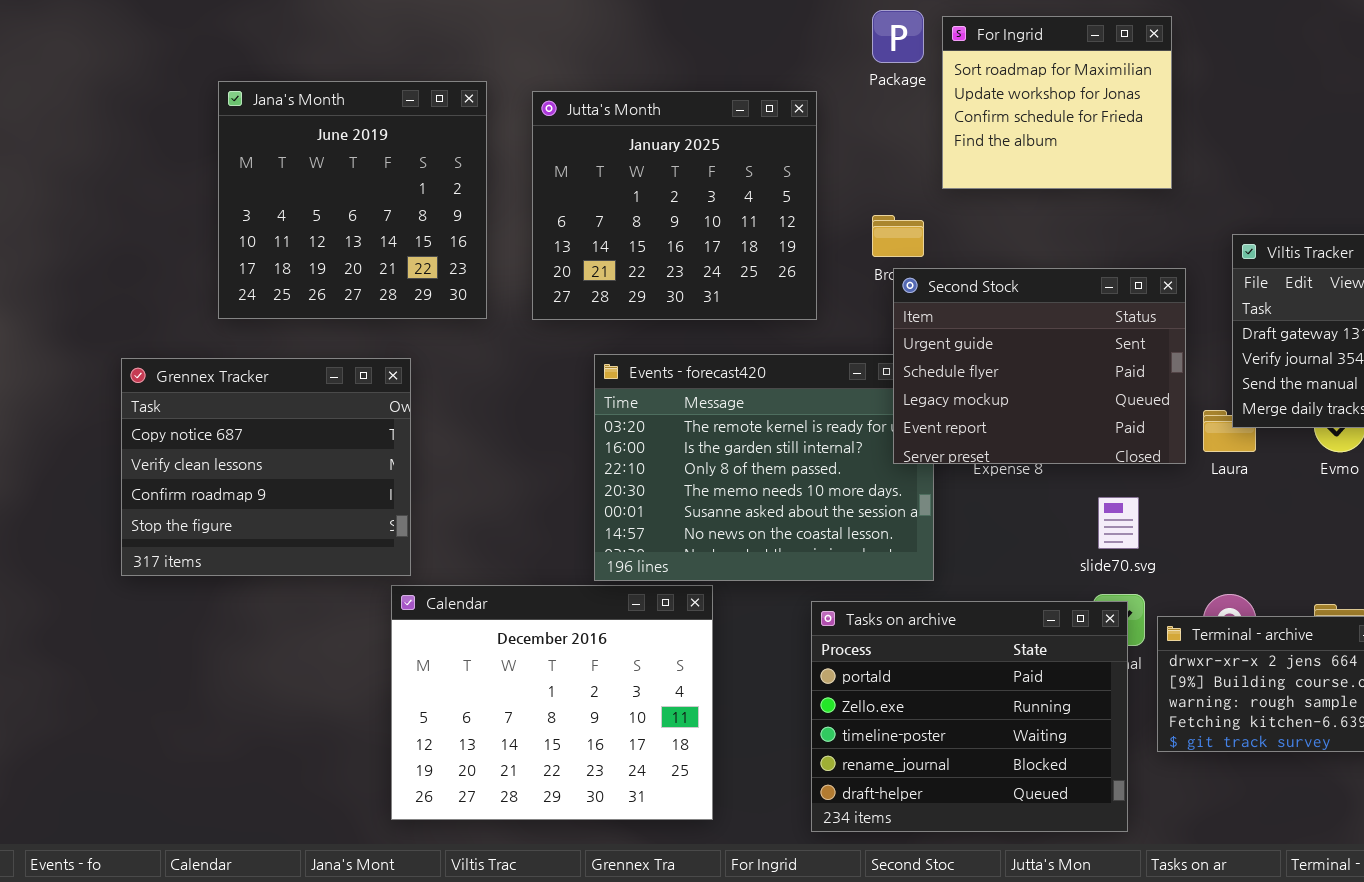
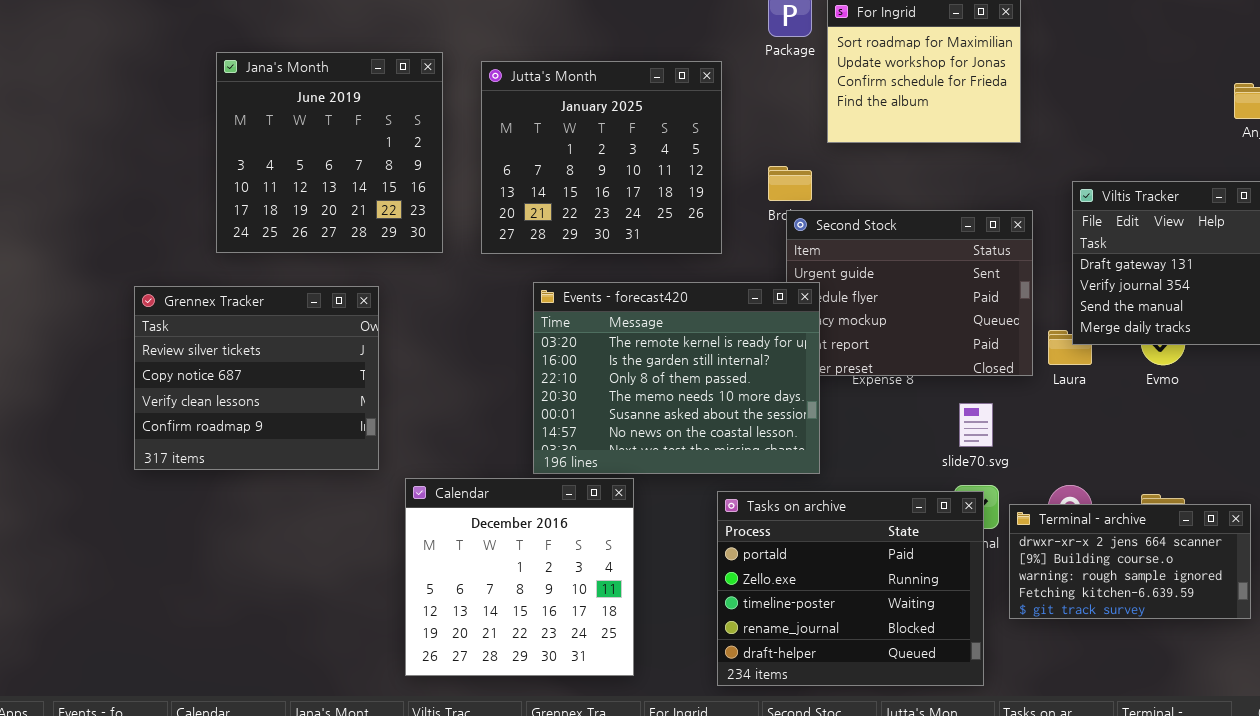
Events - forecast420: [594,354,934,581] -> [533,282,820,474], raised
Grennex Tracker: [121,358,411,576] -> [134,286,379,470], scrolled up 1 row
Calendar: [391,585,713,820] -> [405,478,634,676], resized

